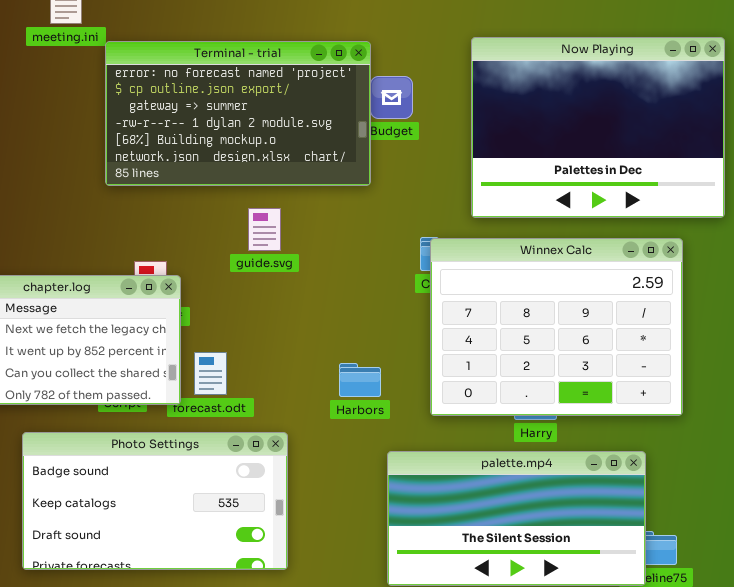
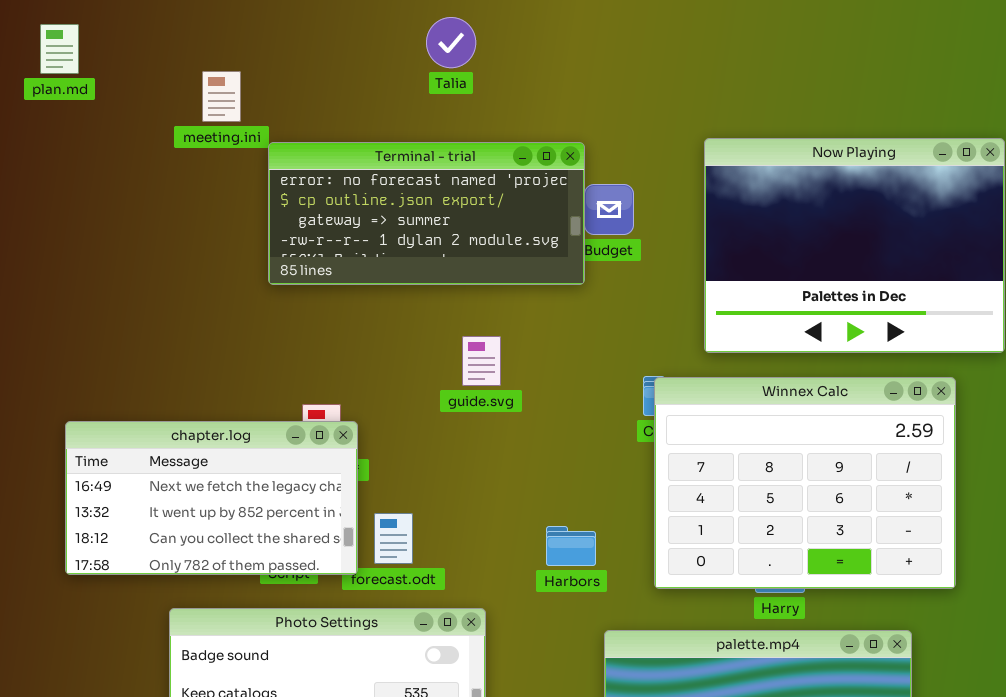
Terminal - trial: [105,41,371,186] -> [268,142,585,285], resized
guide.svg: [248,208,281,251] -> [462,336,501,386], moved

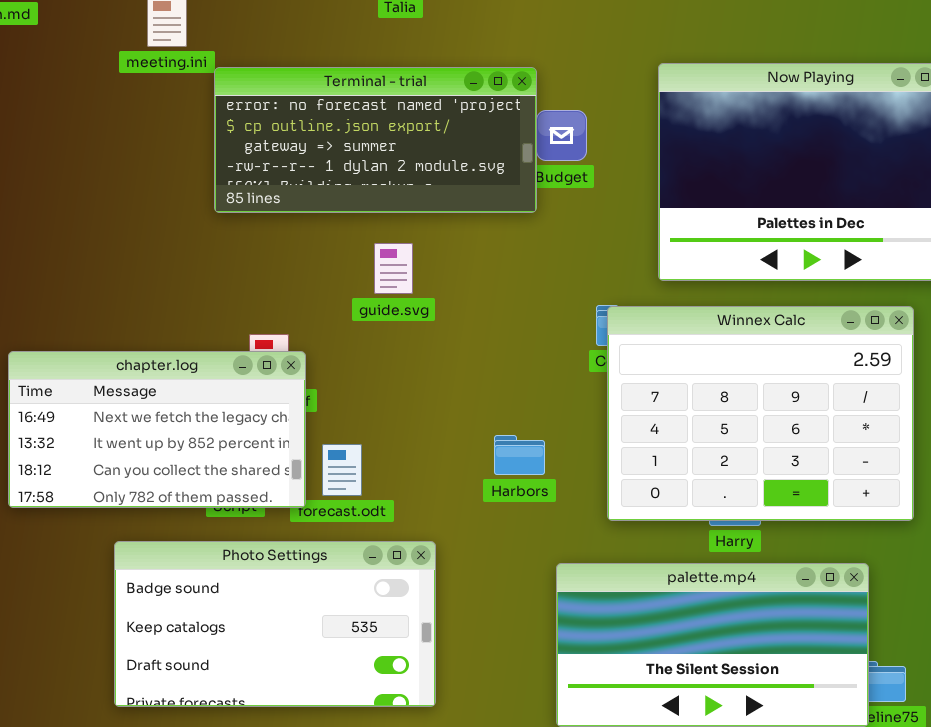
guide.svg: [462,336,501,386] -> [374,243,413,294], moved
Harbors: [546,526,596,566] -> [494,435,545,475], moved

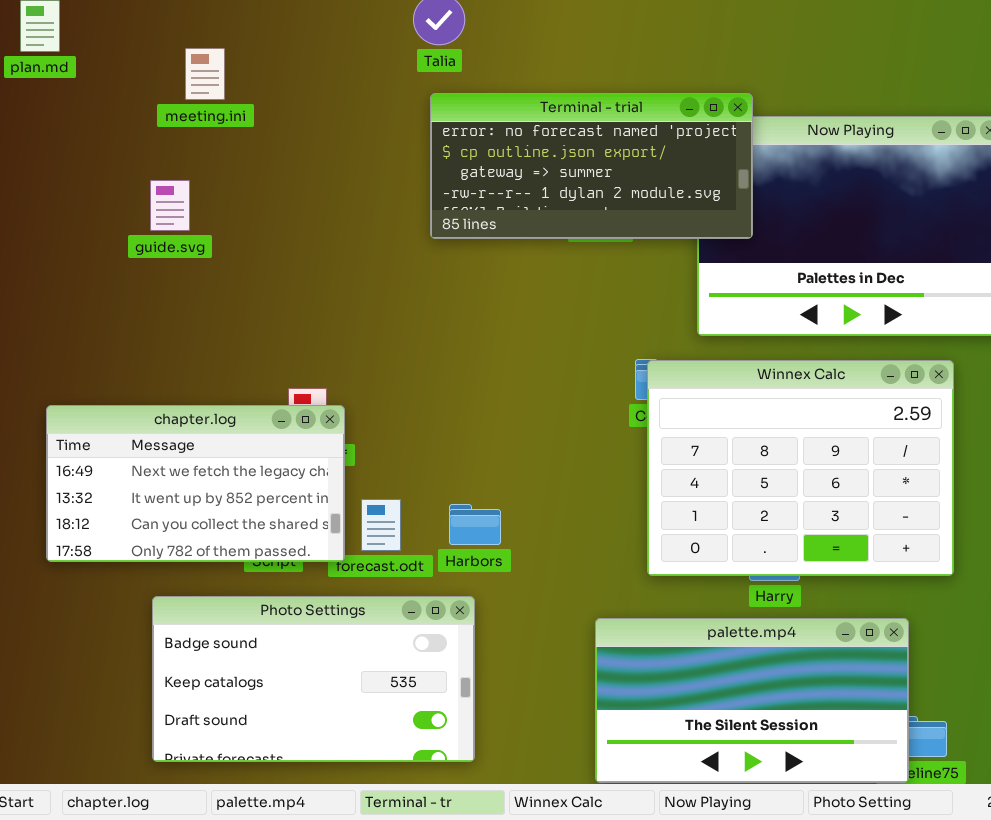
Terminal - trial: [214,67,537,213] -> [430,93,753,239], moved
guide.svg: [374,243,413,294] -> [150,180,190,231], moved
Harbors: [494,435,545,475] -> [449,504,501,545], moved

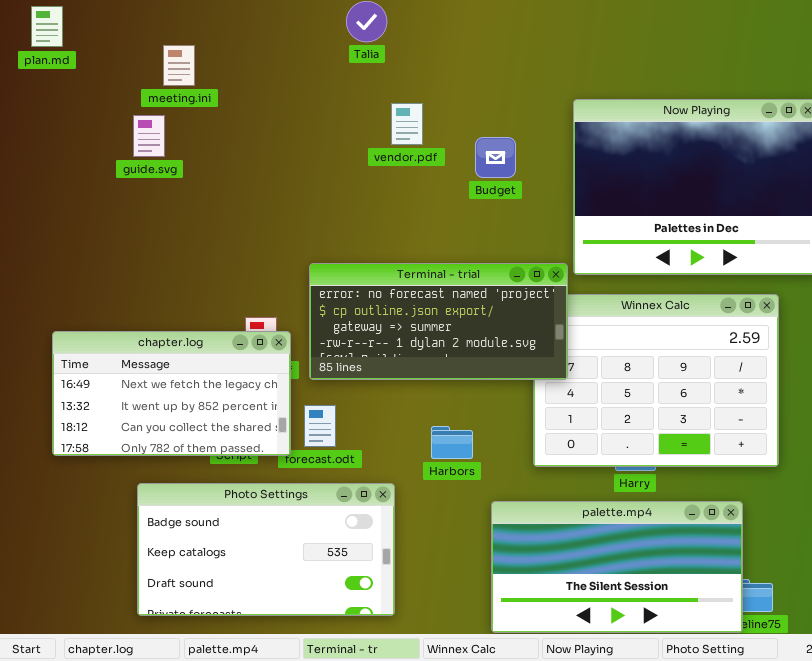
Terminal - trial: [430,93,753,239] -> [309,263,568,380], moved
guide.svg: [150,180,190,231] -> [133,115,165,157], moved
Harbors: [449,504,501,545] -> [431,426,473,459], moved

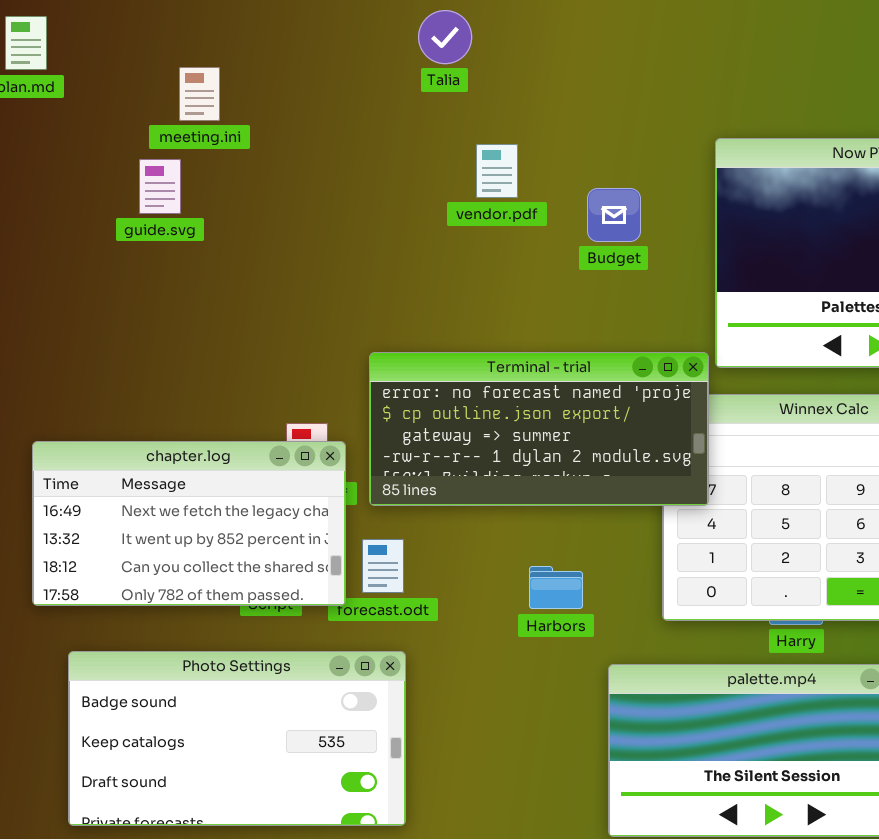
Photo Settings: [137,483,395,616] -> [68,651,406,826], moved

